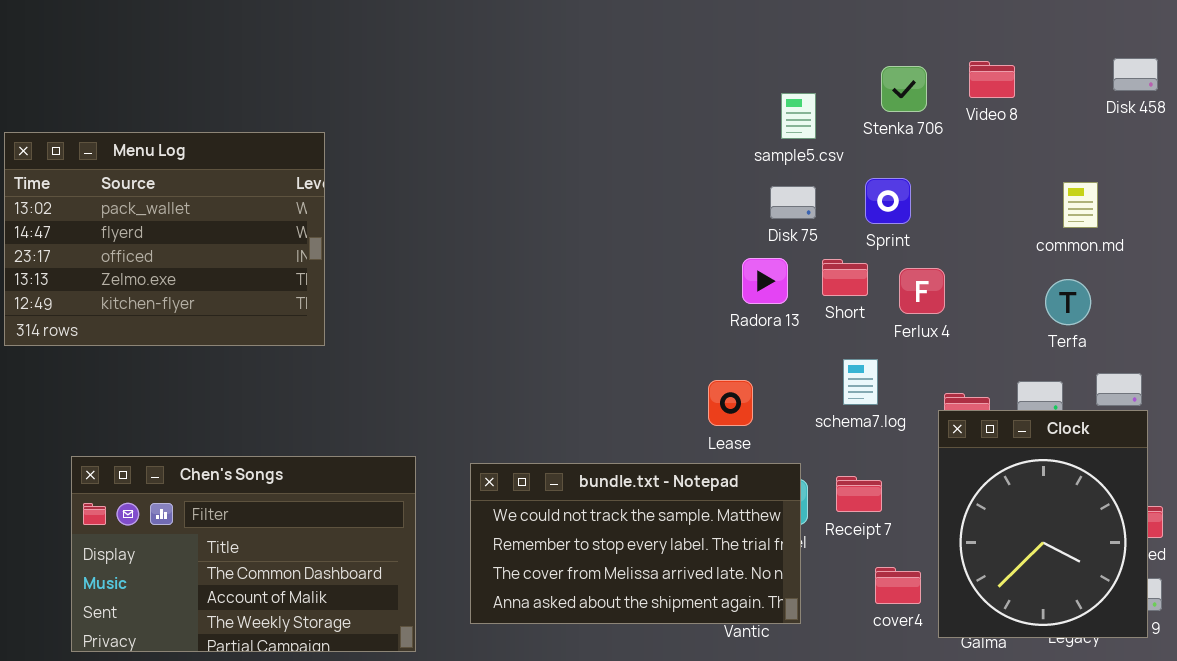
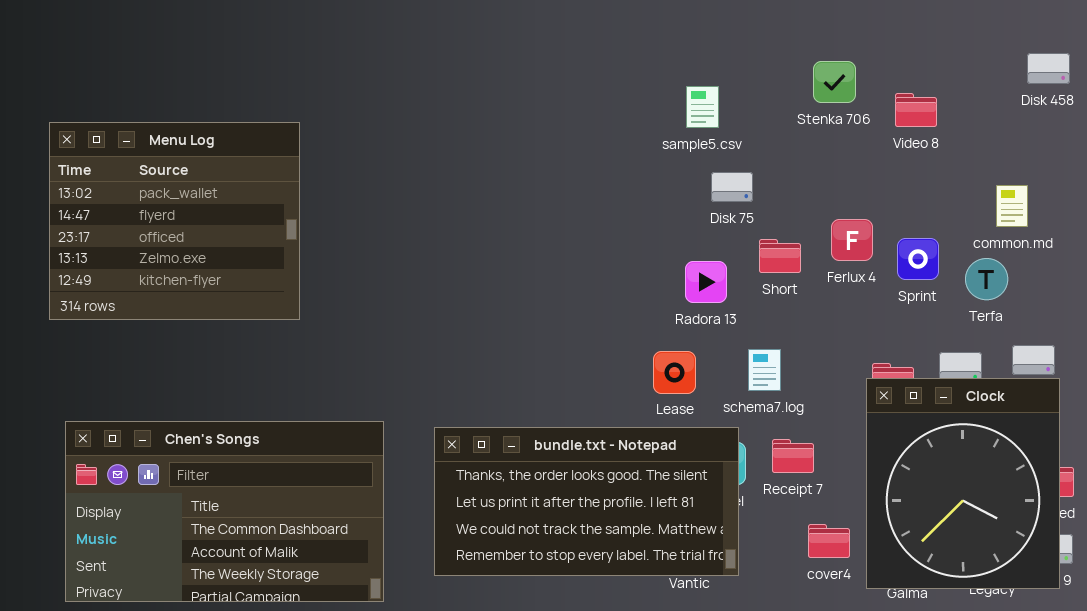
Video 8: [969,61,1015,98] -> [895,93,937,127], moved
sample5.csv: [781,93,816,139] -> [686,86,719,128], moved
Menu Log: [4,132,325,346] -> [49,122,300,320], resized
Sprint: [865,178,911,224] -> [897,238,939,280], moved
common.md: [1063,182,1098,228] -> [996,185,1028,227], moved
Radora 13: [742,258,788,304] -> [685,261,727,303], moved
Ferlux 4: [899,268,945,314] -> [831,219,873,261], moved
schema7.log: [843,359,878,405] -> [748,349,781,391], moved
bundle.txt - Notepad: [470,463,801,624] -> [434,427,739,576], scrolled up 2 rows

